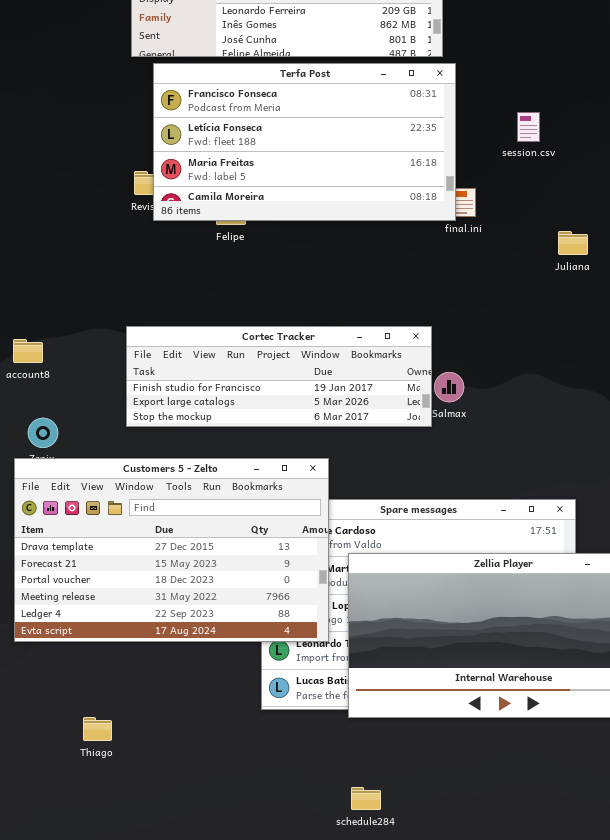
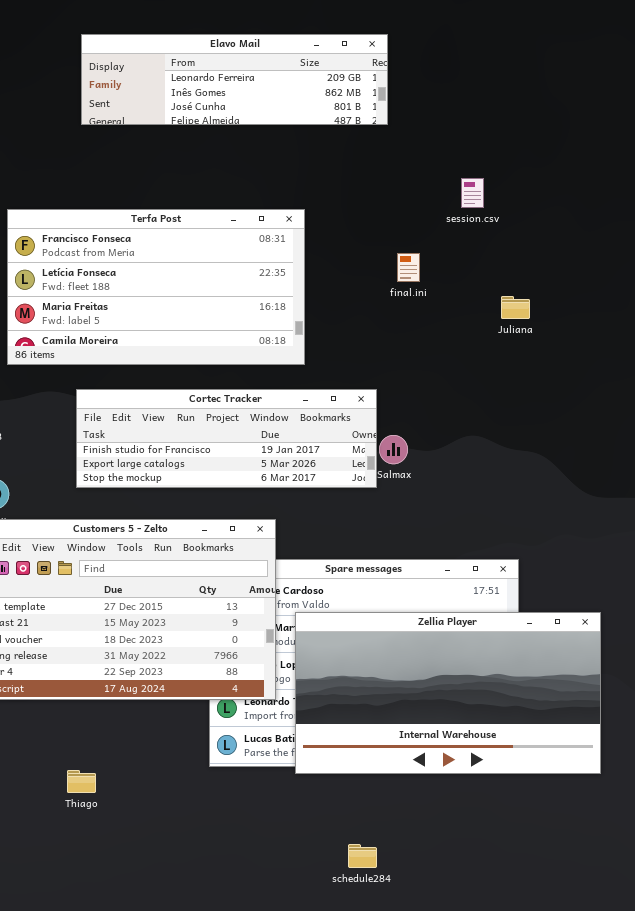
Terfa Post: [153,63,456,221] -> [7,209,305,365], moved
Thiago: [83,717,112,741] -> [67,770,96,793], moved
schedule284: [351,787,381,810] -> [348,844,377,868], moved

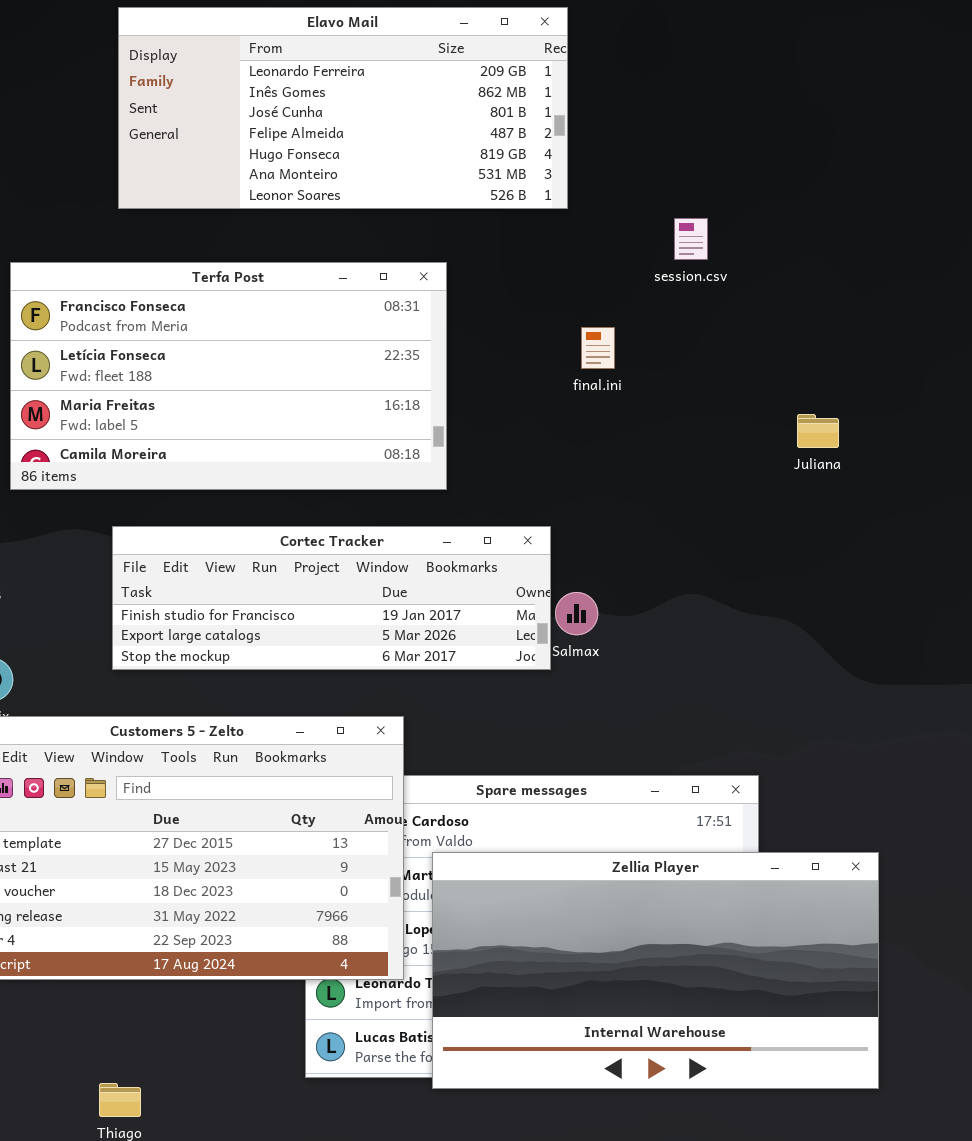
Elavo Mail: [81,34,388,125] -> [118,7,568,209], resized
Juliana: [501,296,530,319] -> [797,414,839,448], moved

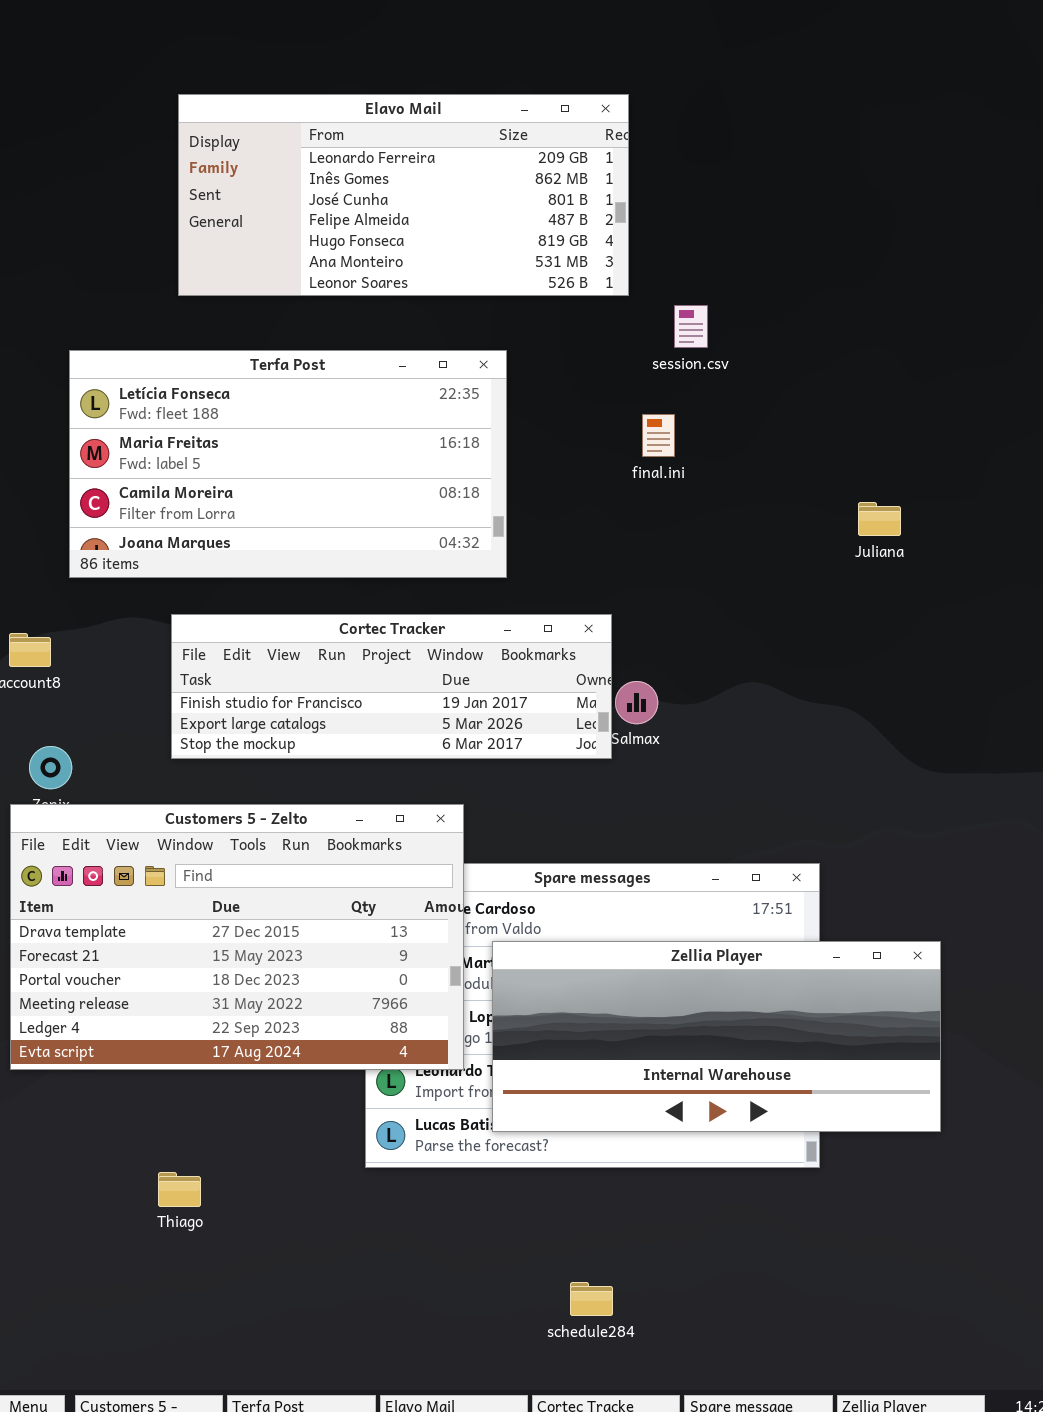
session.csv: [674,218,708,260] -> [674,305,708,348], moved
Terfa Post: [10,262,447,490] -> [69,350,507,578], scrolled down 1 row
Zellia Player: [432,852,879,1089] -> [492,941,941,1132], resized

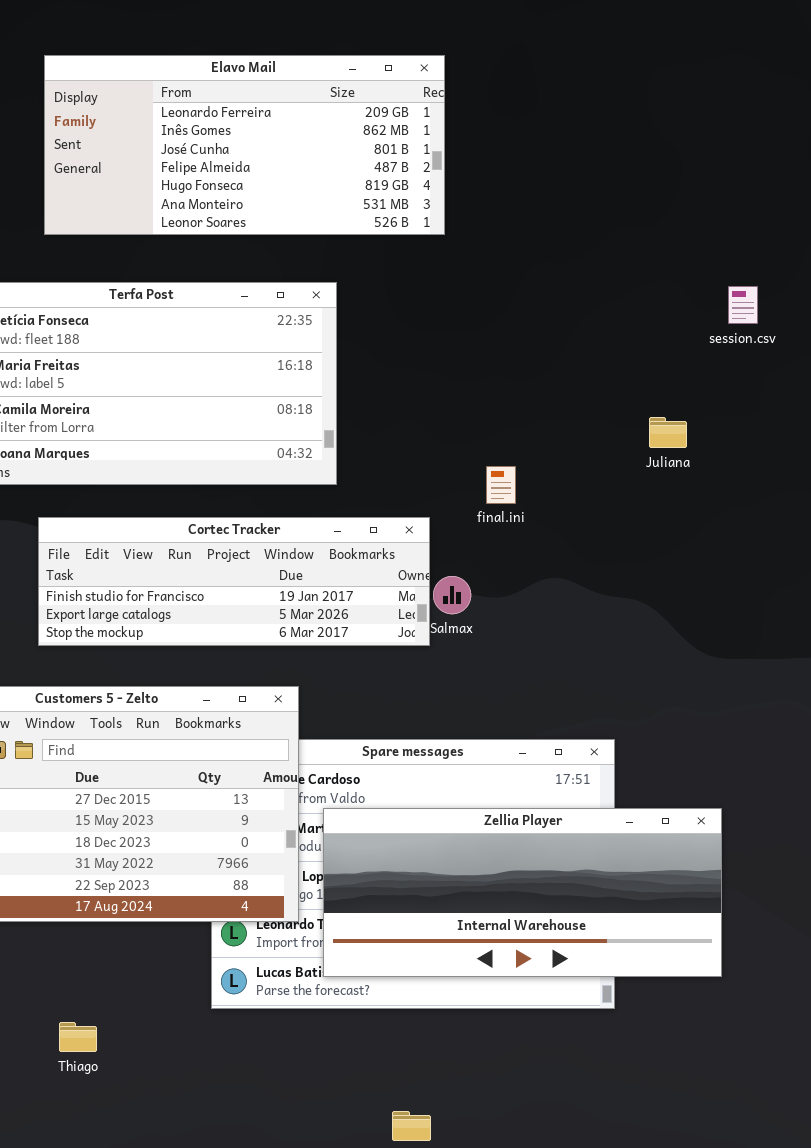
session.csv: [674,305,708,348] -> [728,286,758,324], moved
final.ini: [642,414,675,457] -> [486,466,516,504], moved
Thiago: [158,1172,201,1207] -> [59,1022,97,1052], moved

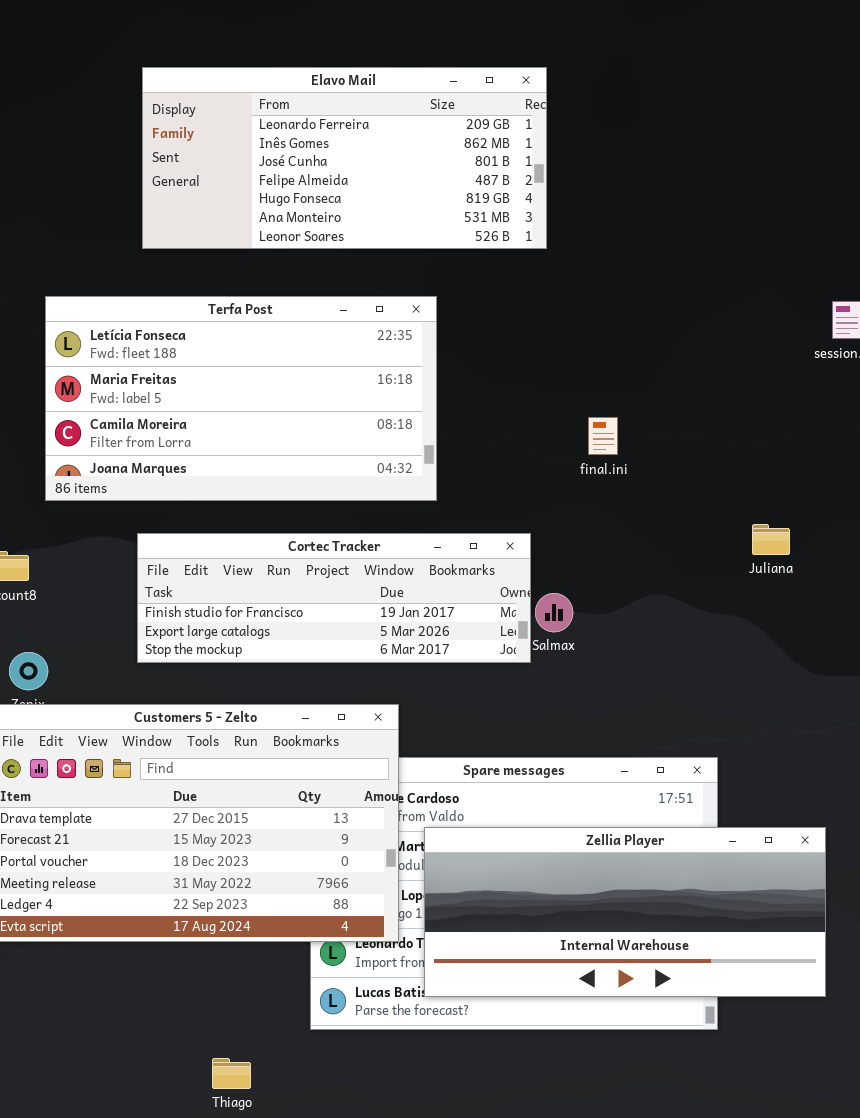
Juliana: [649,417,687,448] -> [752,524,790,555], moved
final.ini: [486,466,516,504] -> [588,417,618,455], moved
Thiago: [59,1022,97,1052] -> [212,1058,251,1089], moved

